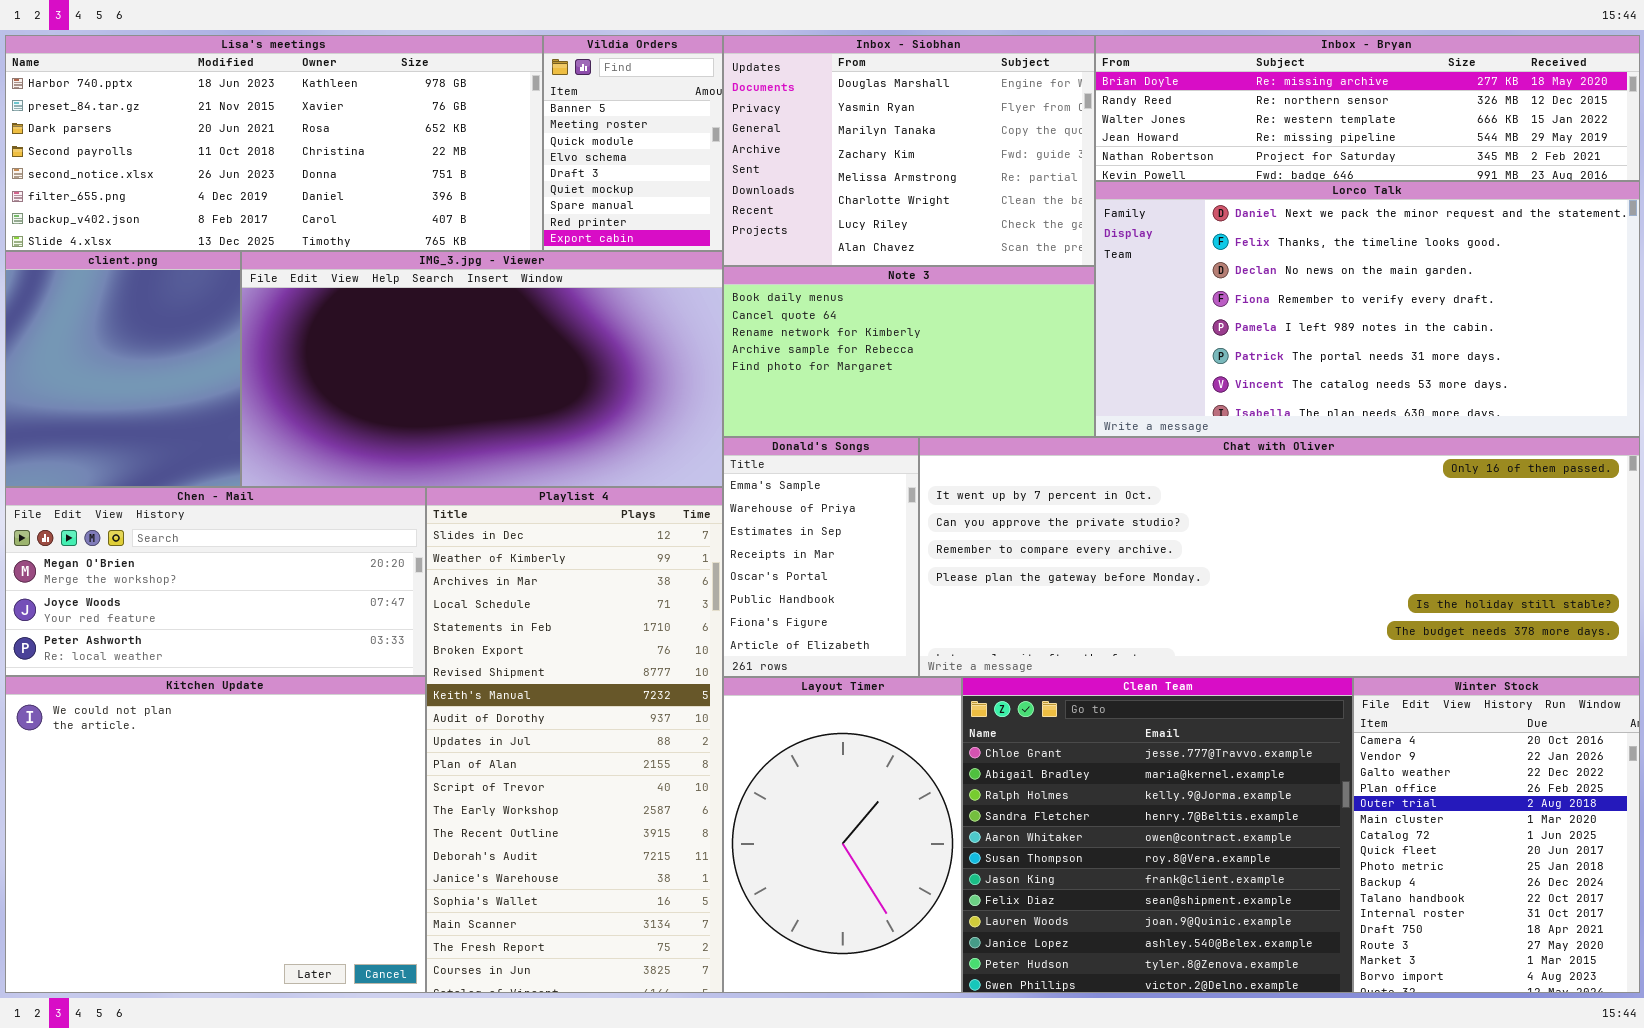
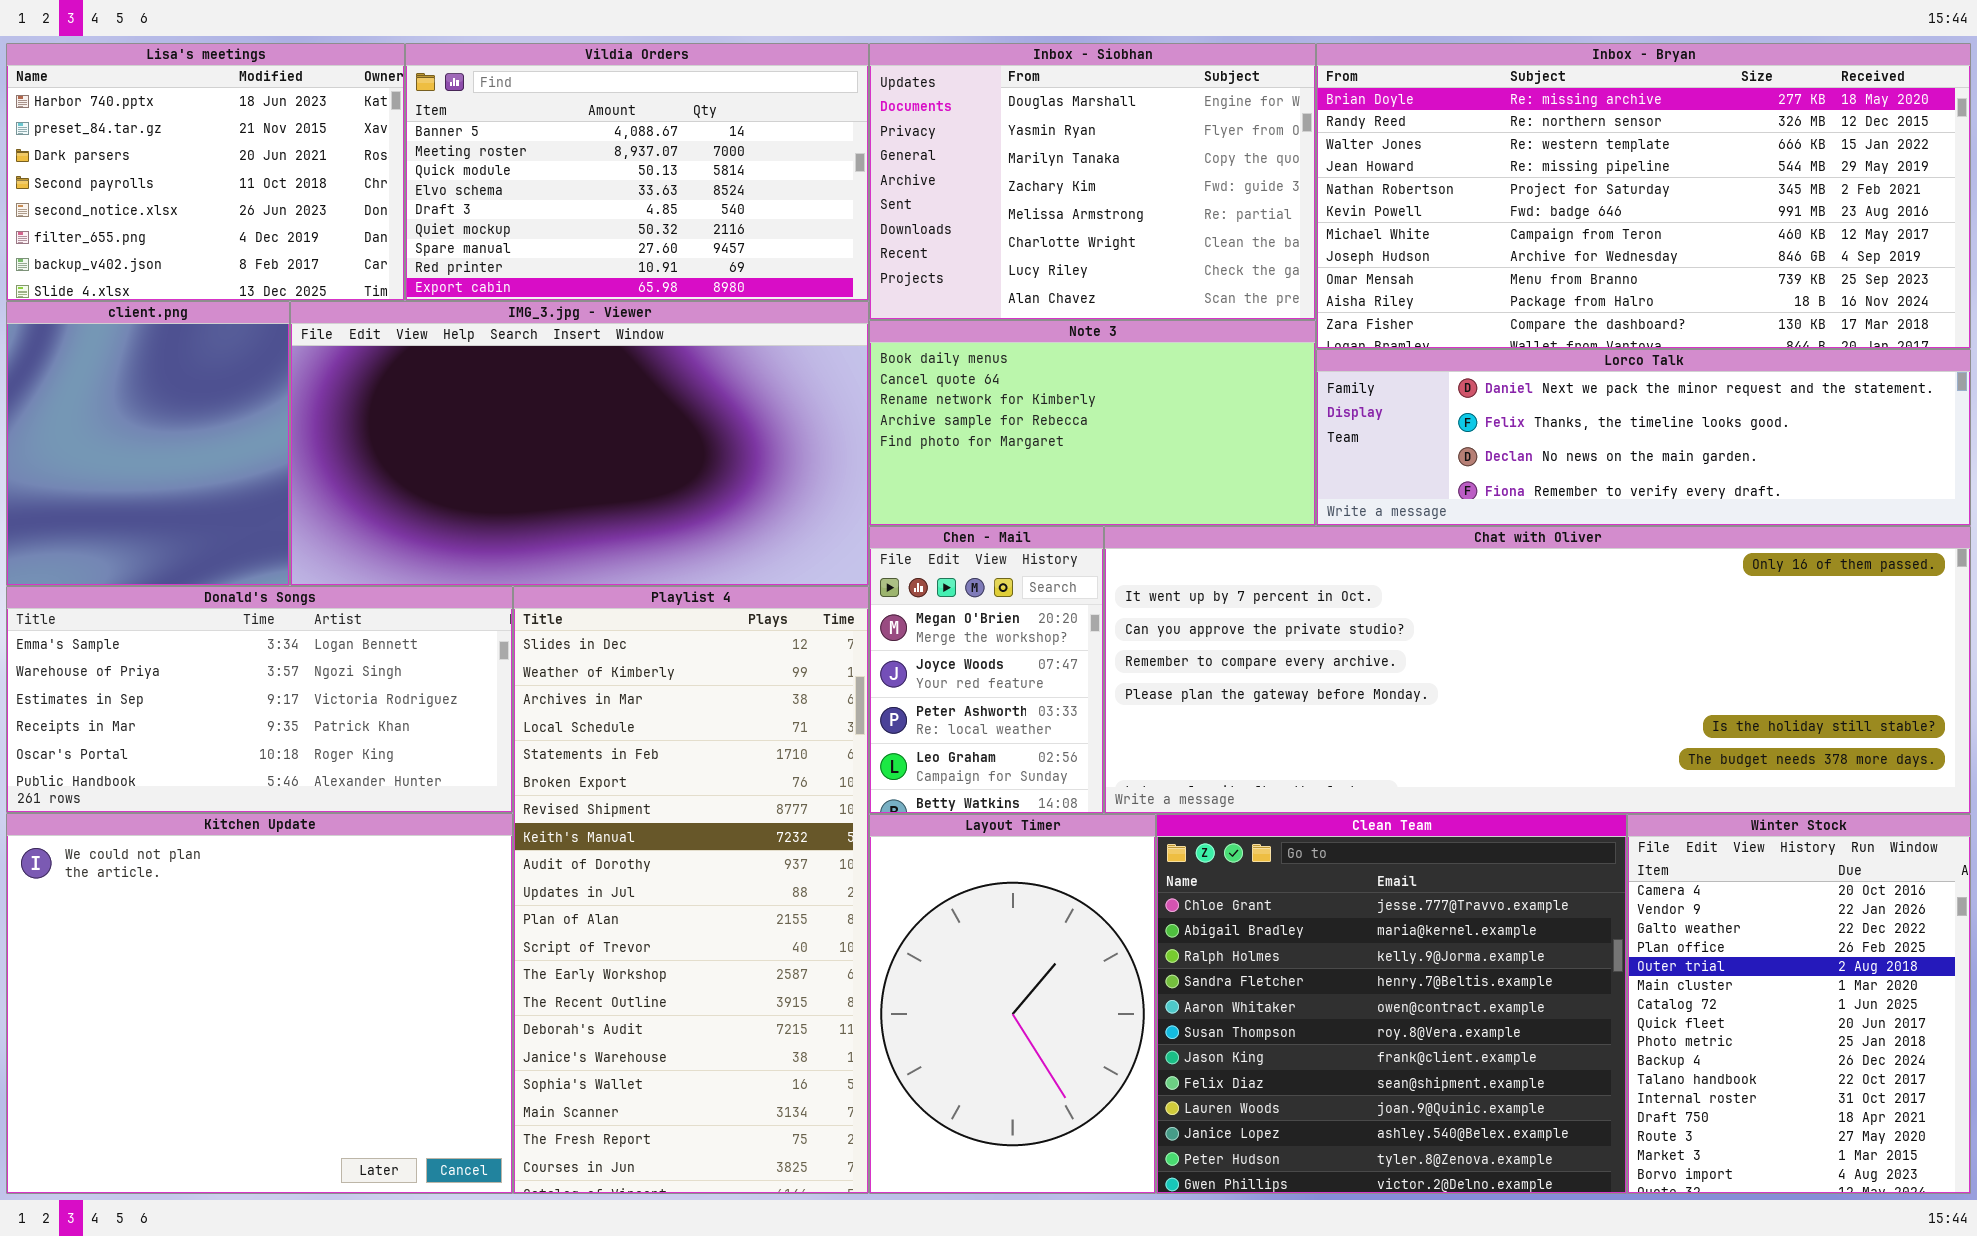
Lisa's meetings: [5,35,543,251] -> [6,43,405,301], resized
Vildia Orders: [543,35,723,251] -> [405,43,869,301], resized
Inbox - Bryan: [1095,35,1640,181] -> [1316,43,1971,349], resized
Lorco Talk: [1095,181,1640,437] -> [1316,349,1971,526], resized
Donald's Songs: [723,437,919,677] -> [6,586,513,813], moved, resized
Chen - Mail: [5,487,426,676] -> [869,526,1104,814], moved, resized

